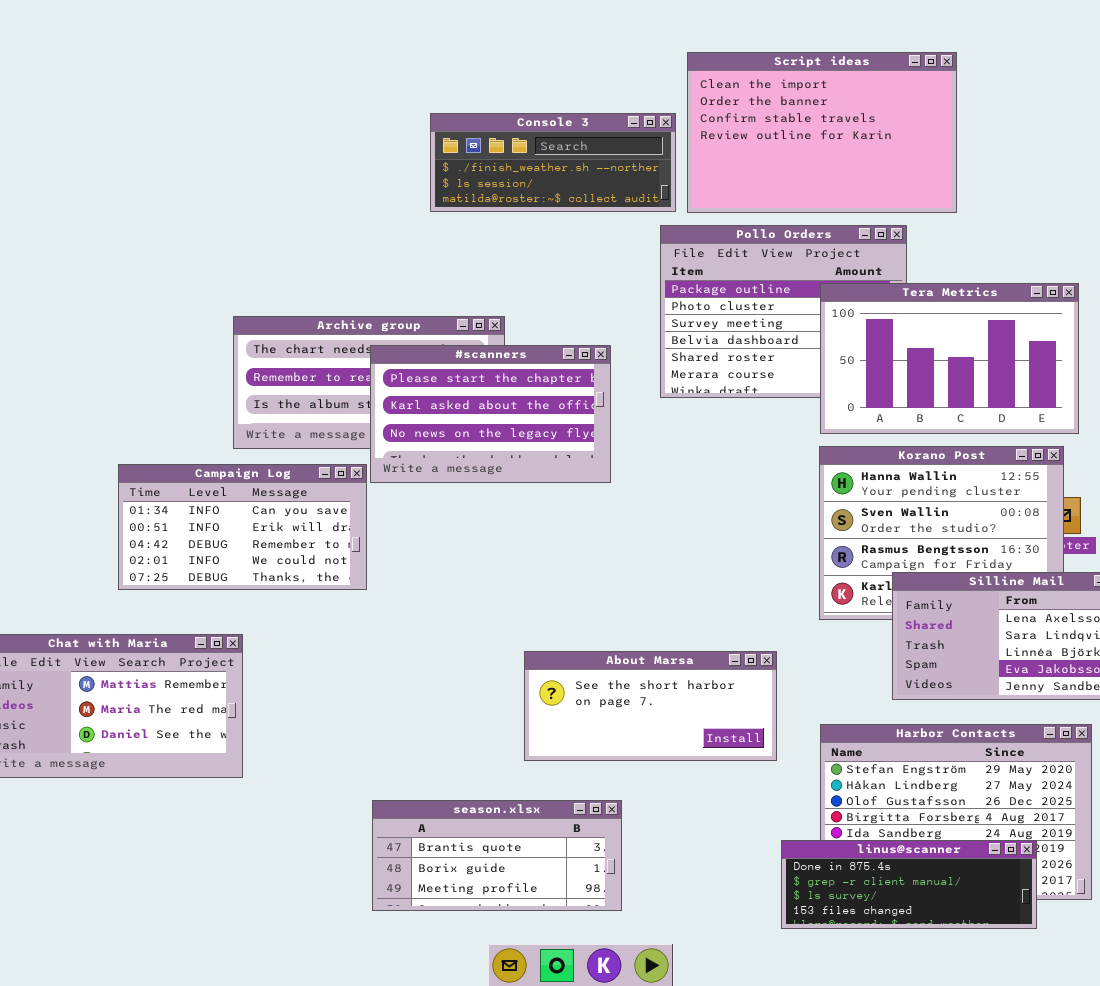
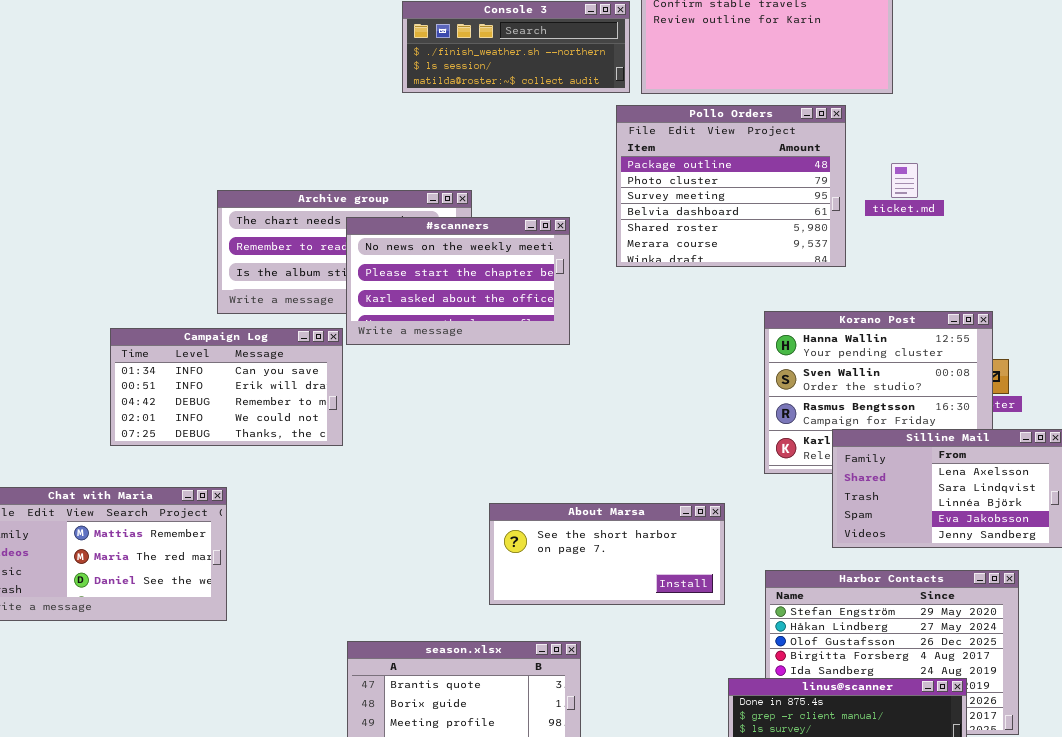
Tera Metrics: [820,283,1079,434] -> none, closed
#scanners: [370,345,611,483] -> [346,217,570,345], scrolled up 1 row

